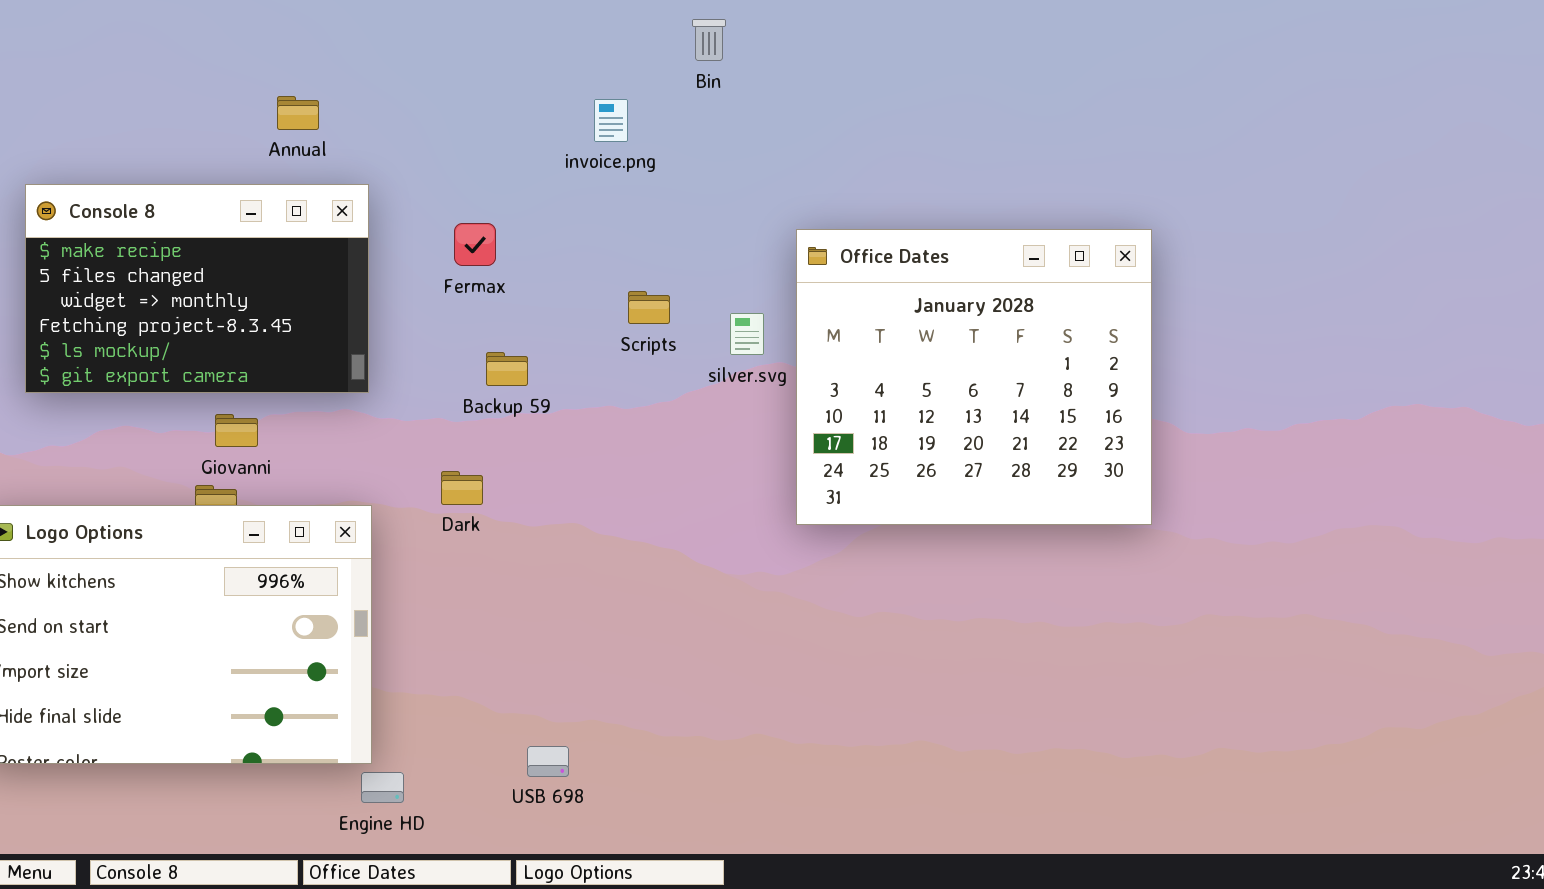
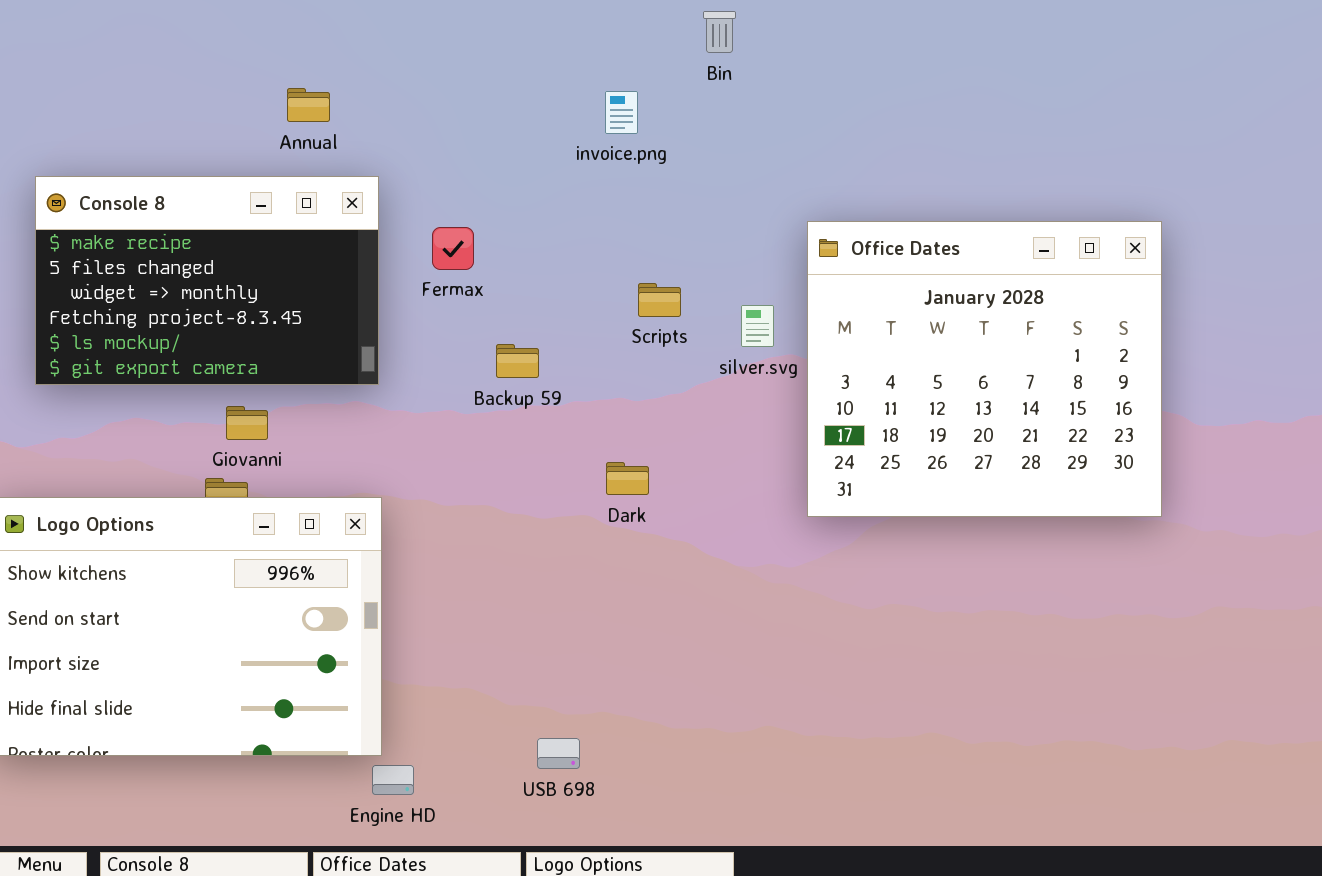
Fermax: [454,223,496,266] -> [432,227,474,270], moved
Dark: [441,471,483,505] -> [606,462,649,495], moved

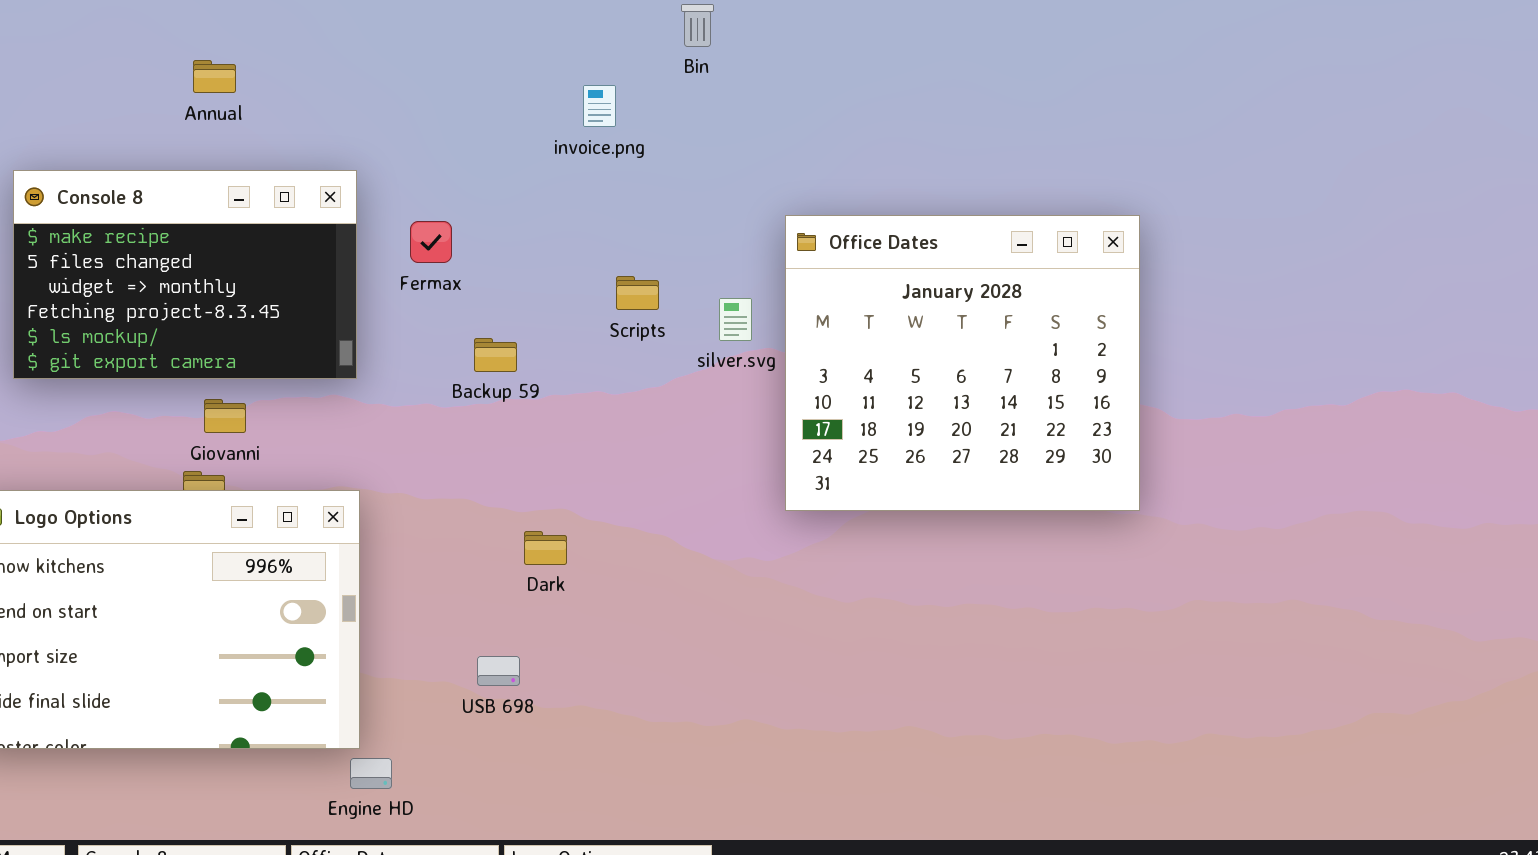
Annual: [287,88,330,122] -> [193,60,236,93], moved
Dark: [606,462,649,495] -> [524,531,567,565], moved
USB 698: [537,738,580,769] -> [477,656,520,686], moved

